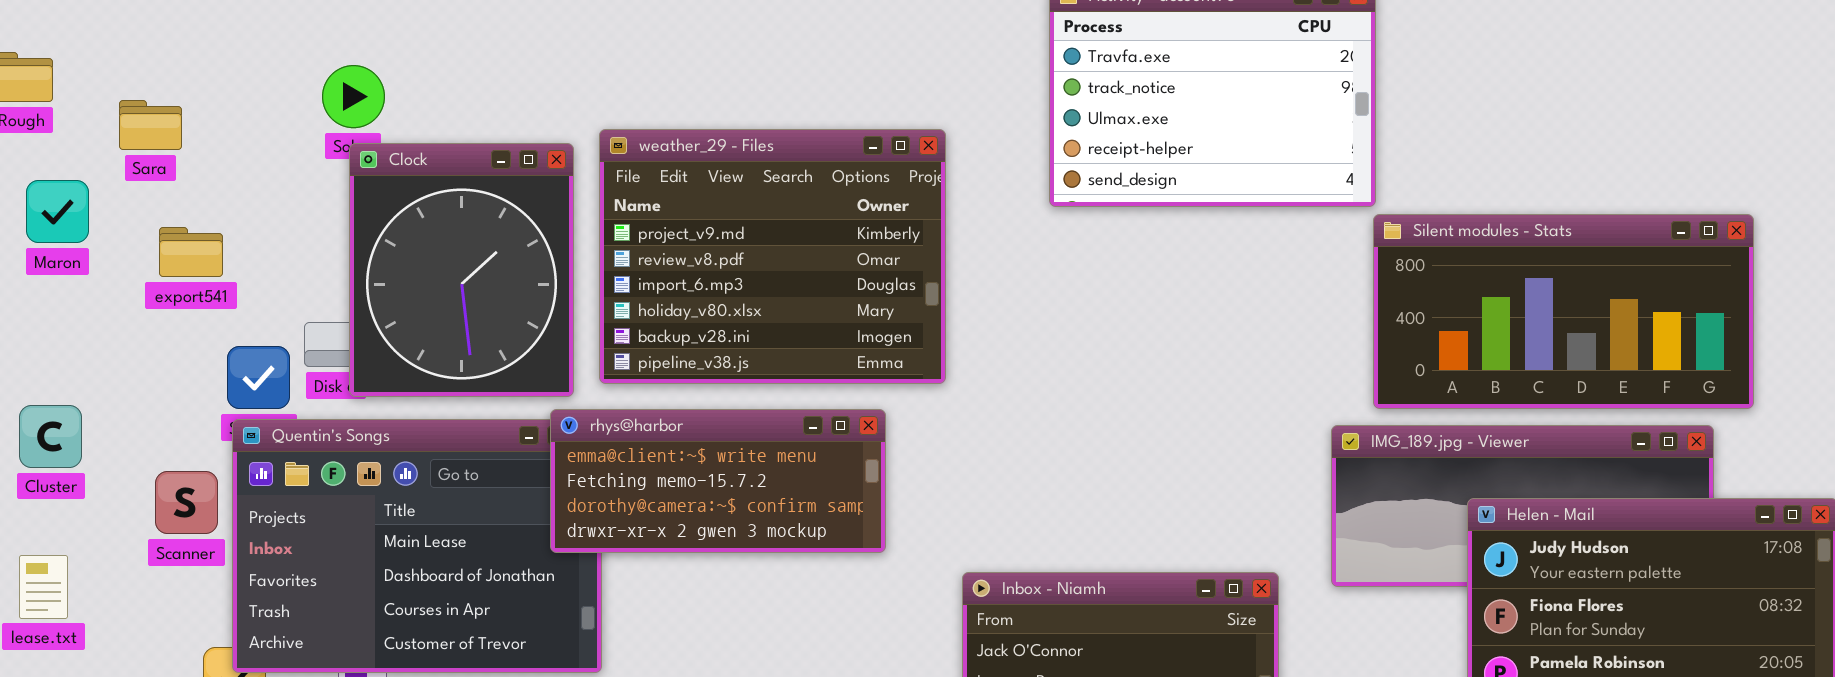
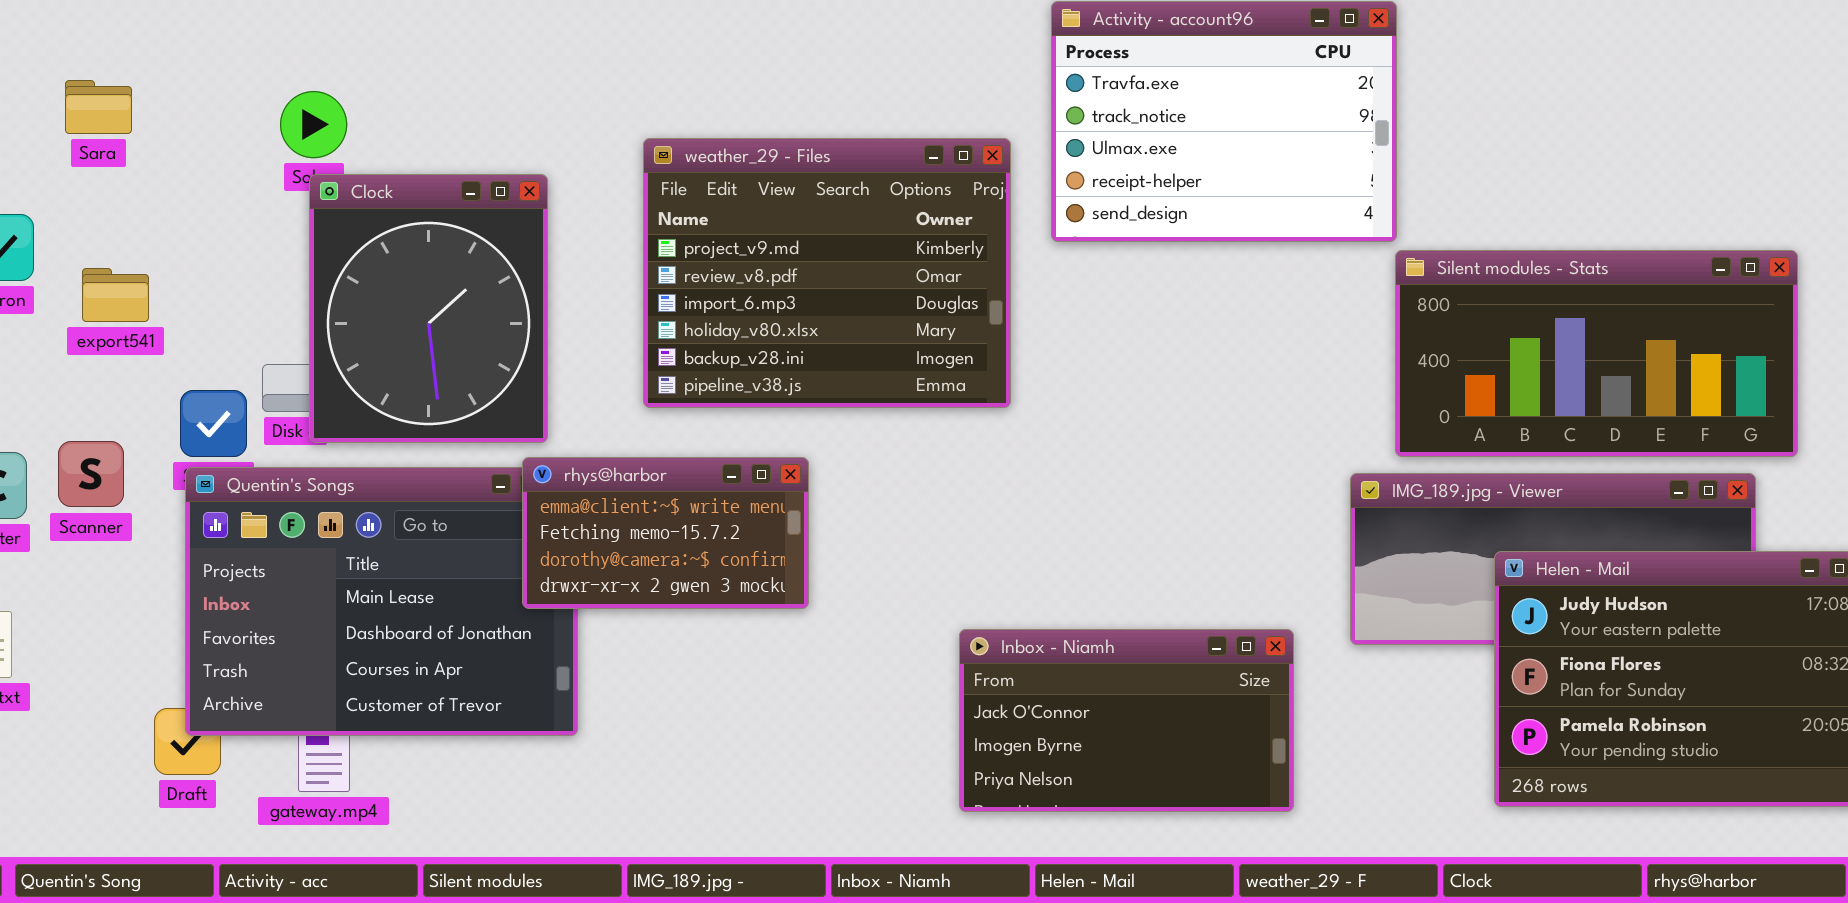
Sara: [119,100,182,150] -> [65,80,132,134], moved
weather_29 - Files: [599,129,946,384] -> [643,138,1011,408], moved
export541: [159,227,223,277] -> [82,268,149,322], moved
rhys@harbor: [550,409,886,553] -> [522,457,809,609], resized
Scanner: [155,471,218,534] -> [58,441,124,507], moved

